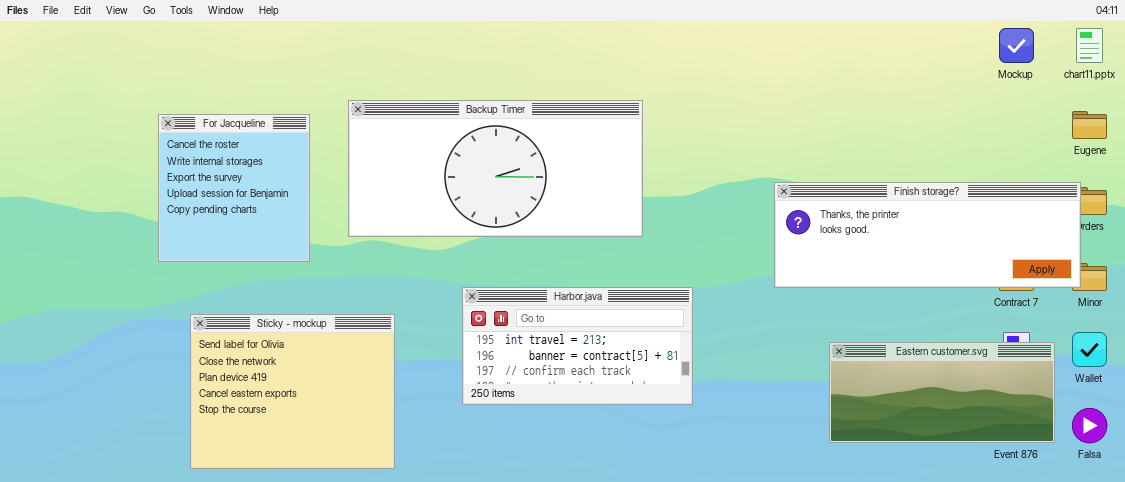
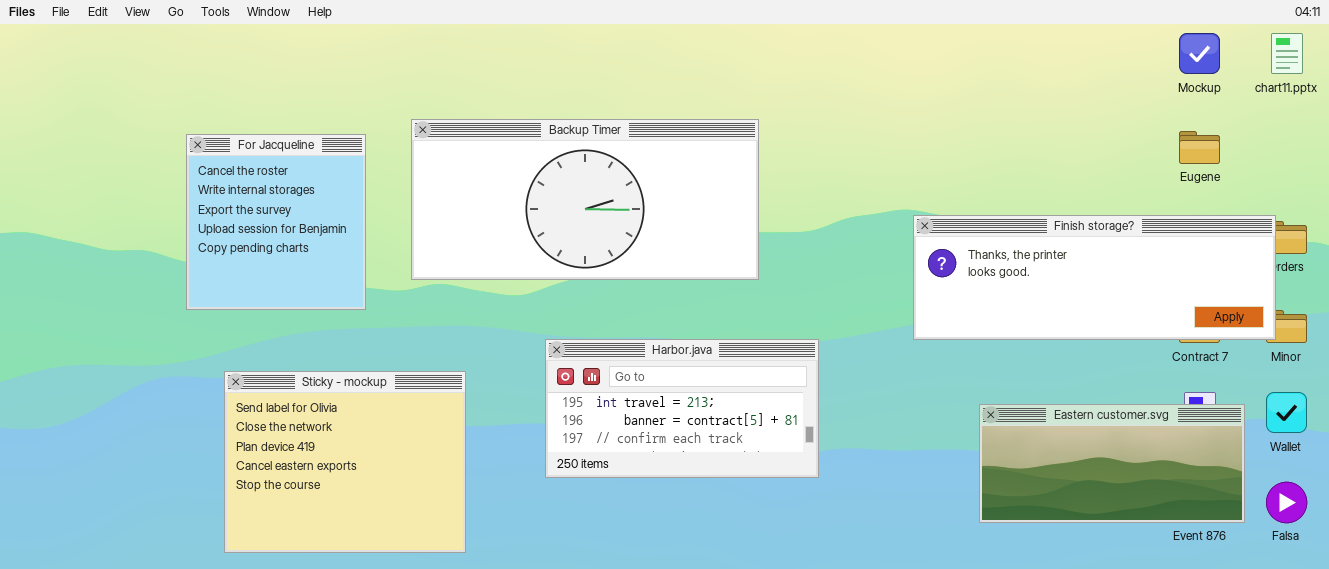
Eugene: [1072,111,1107,139] -> [1179,131,1220,164], moved

